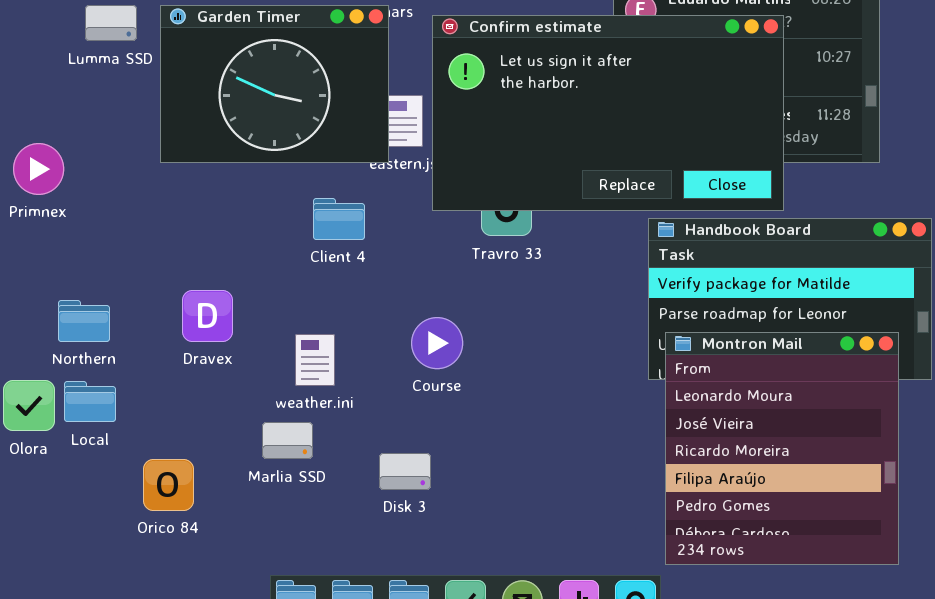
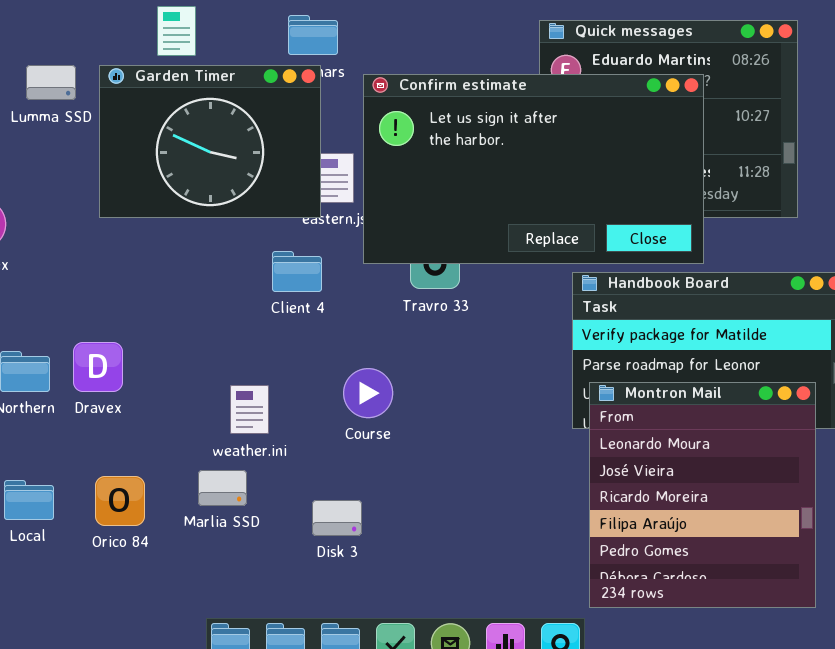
Client 4: [313,198,365,240] -> [272,251,322,292], moved
Dravex: [182,290,233,342] -> [73,342,123,392], moved
Local: [64,381,116,422] -> [4,480,54,520], moved
Orico 84: [143,459,194,511] -> [95,476,145,526], moved

